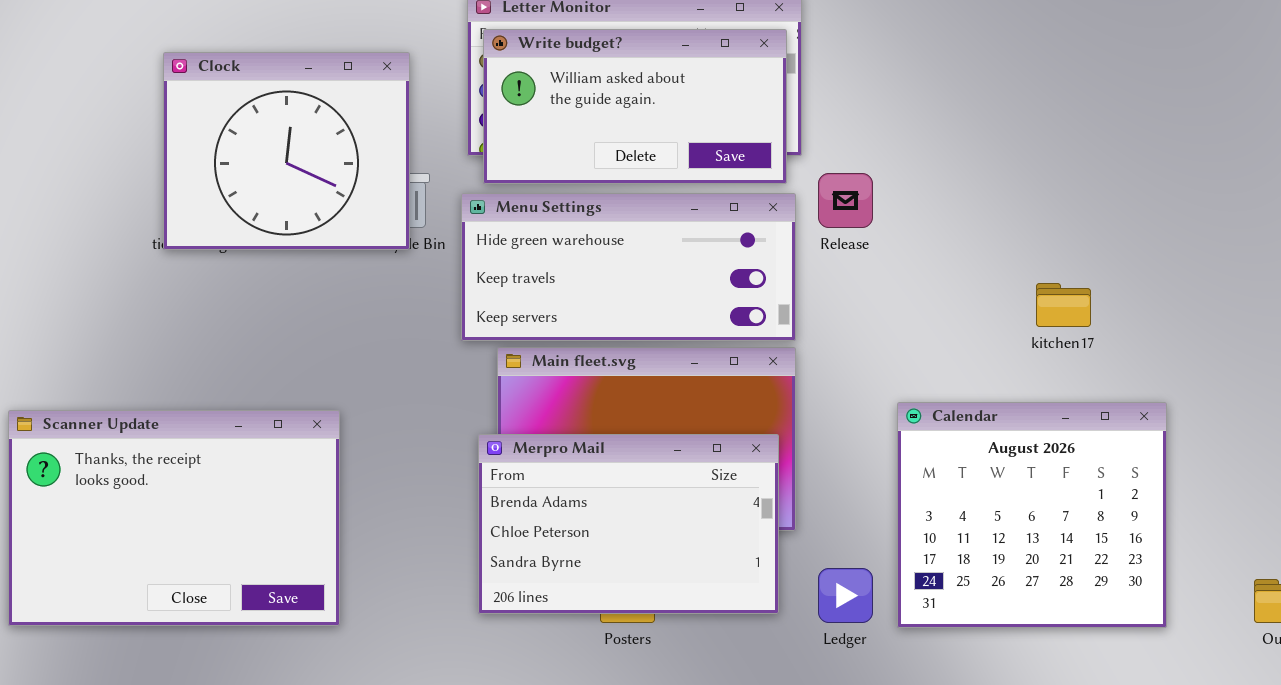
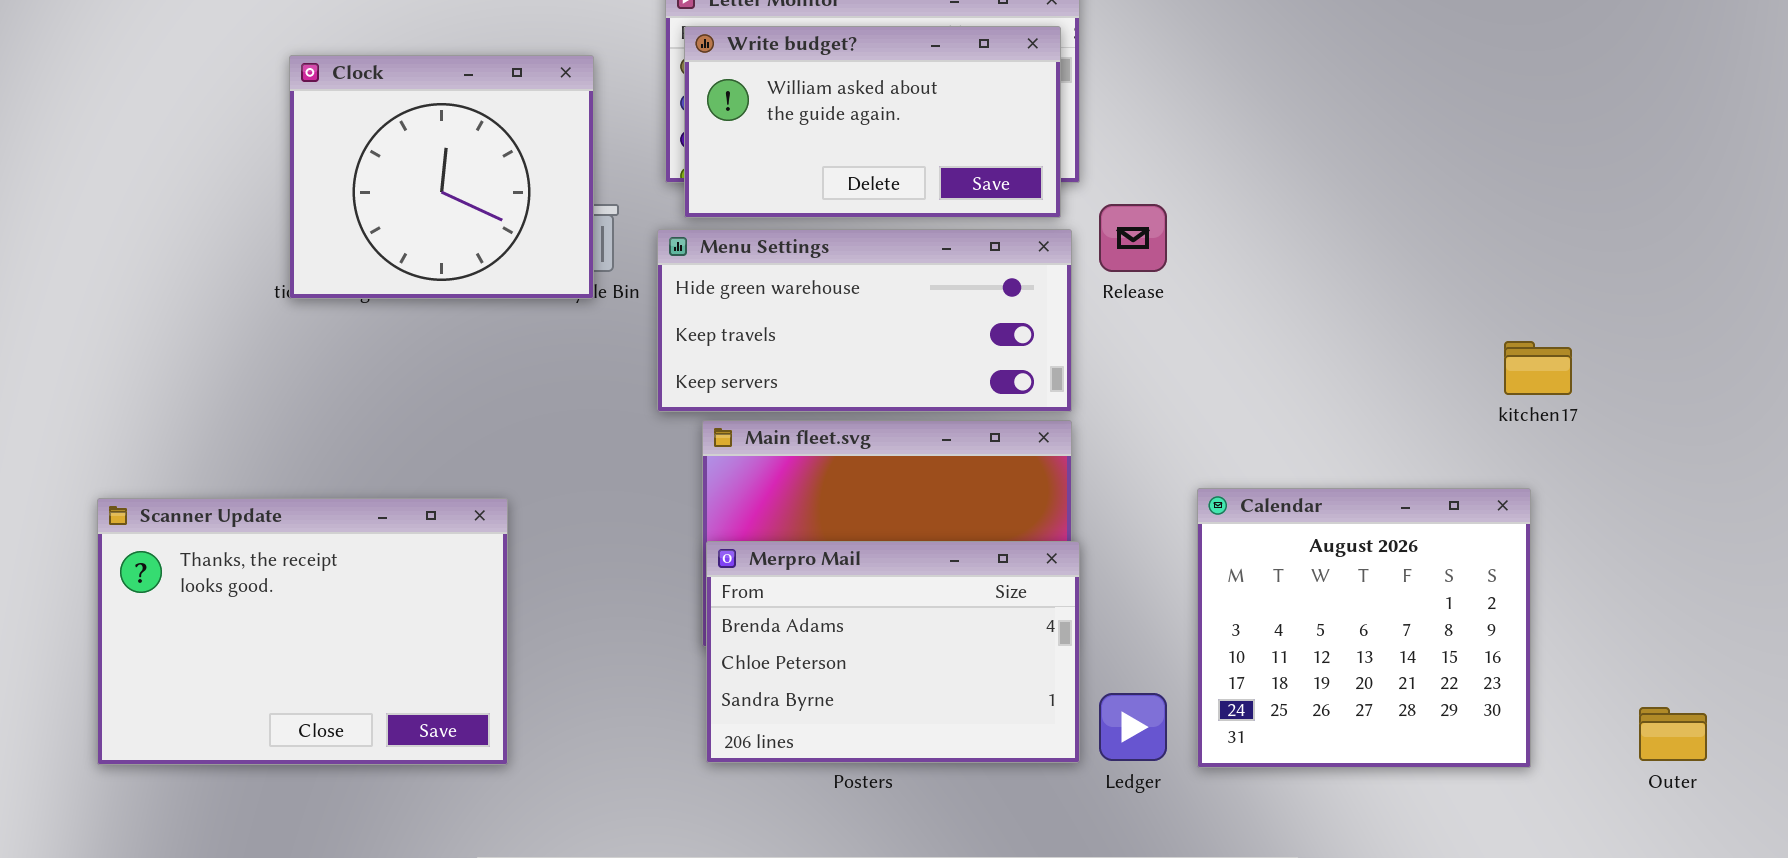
kitchen17: [1036,283,1091,327] -> [1504,341,1572,395], moved
Merpro Mail: [478,434,779,614] -> [706,541,1080,763], moved

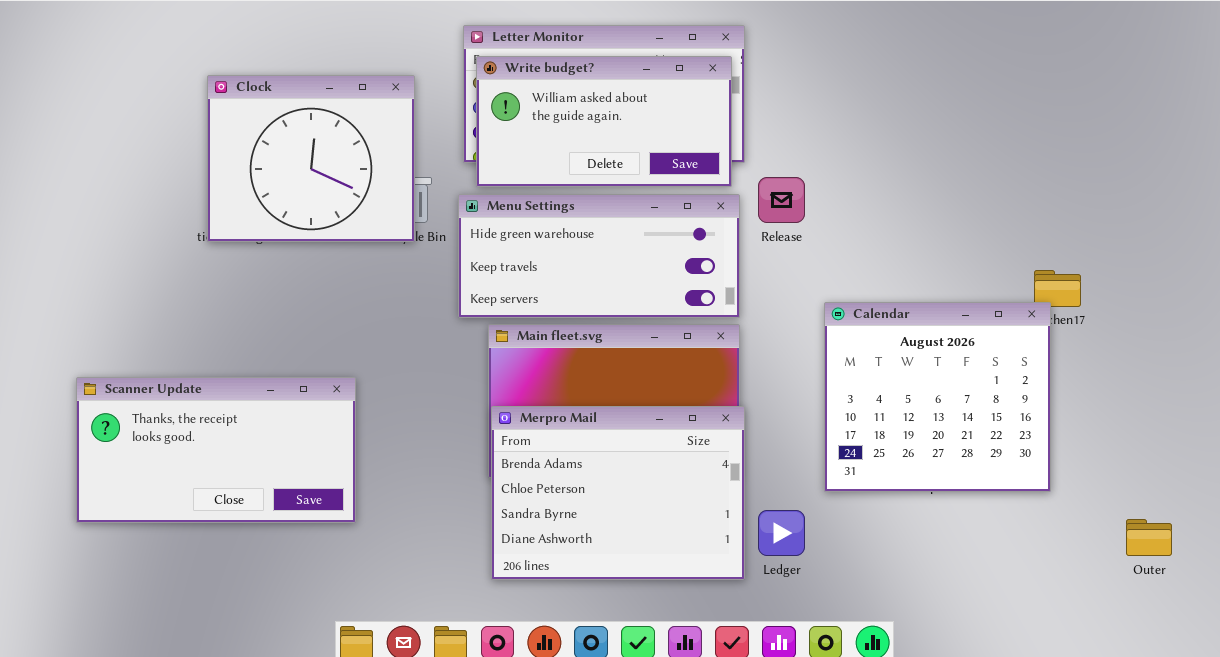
Calendar: [1197,488,1531,768] -> [824,302,1051,492], moved
Scanner Update: [97,498,508,765] -> [76,377,356,523], resized
Merpro Mail: [706,541,1080,763] -> [491,406,745,580], resized

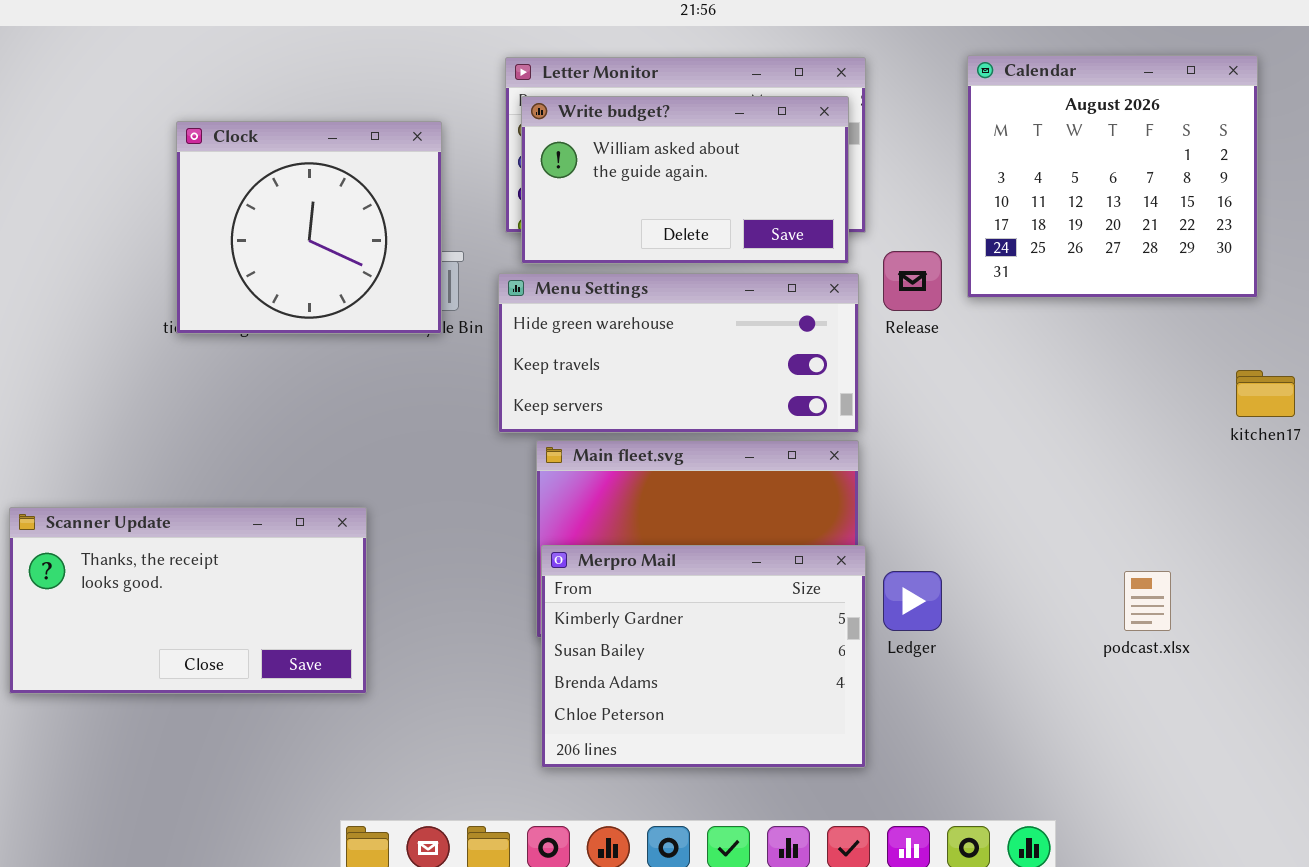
Calendar: [824,302,1051,492] -> [967,55,1258,298], moved
Merpro Mail: [491,406,745,580] -> [541,545,866,768], scrolled up 2 rows
Ledger: [758,510,805,556] -> [883,571,942,631], moved

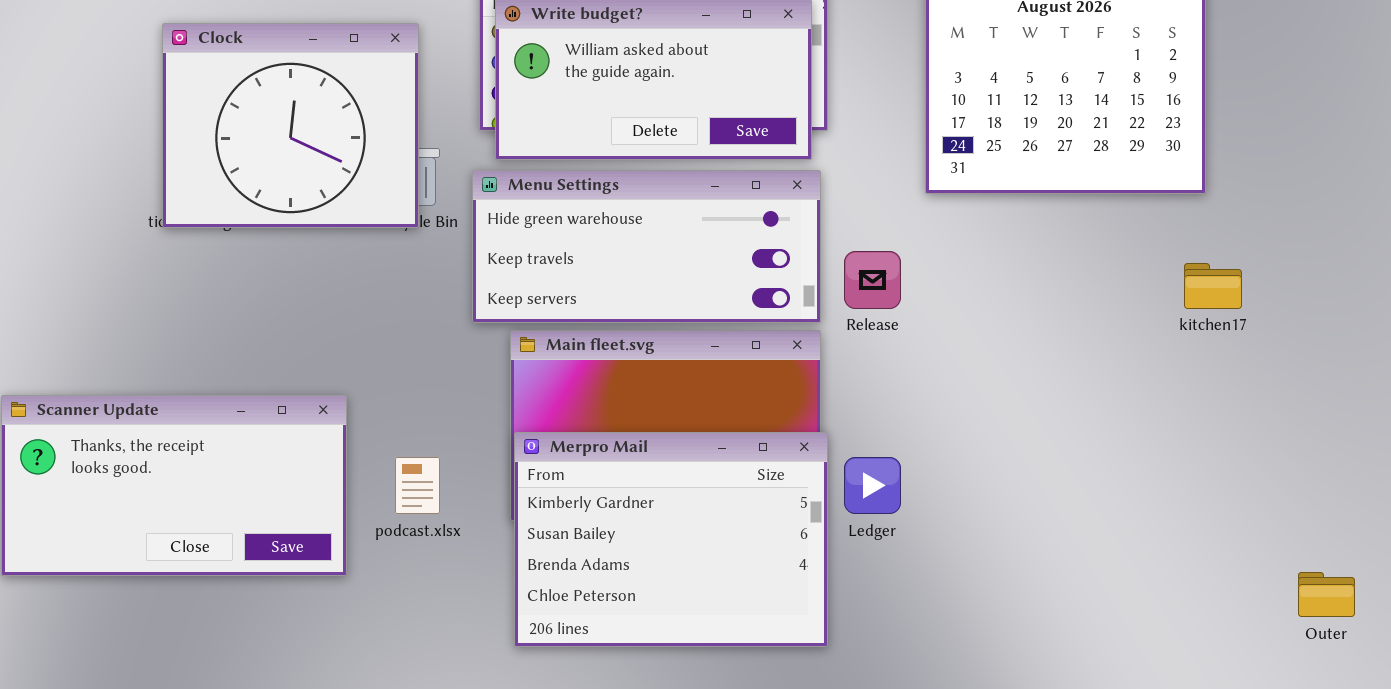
Release: [883,251,942,311] -> [844,251,901,309], moved
podcast.xlsx: [1124,571,1171,631] -> [395,457,440,514], moved

